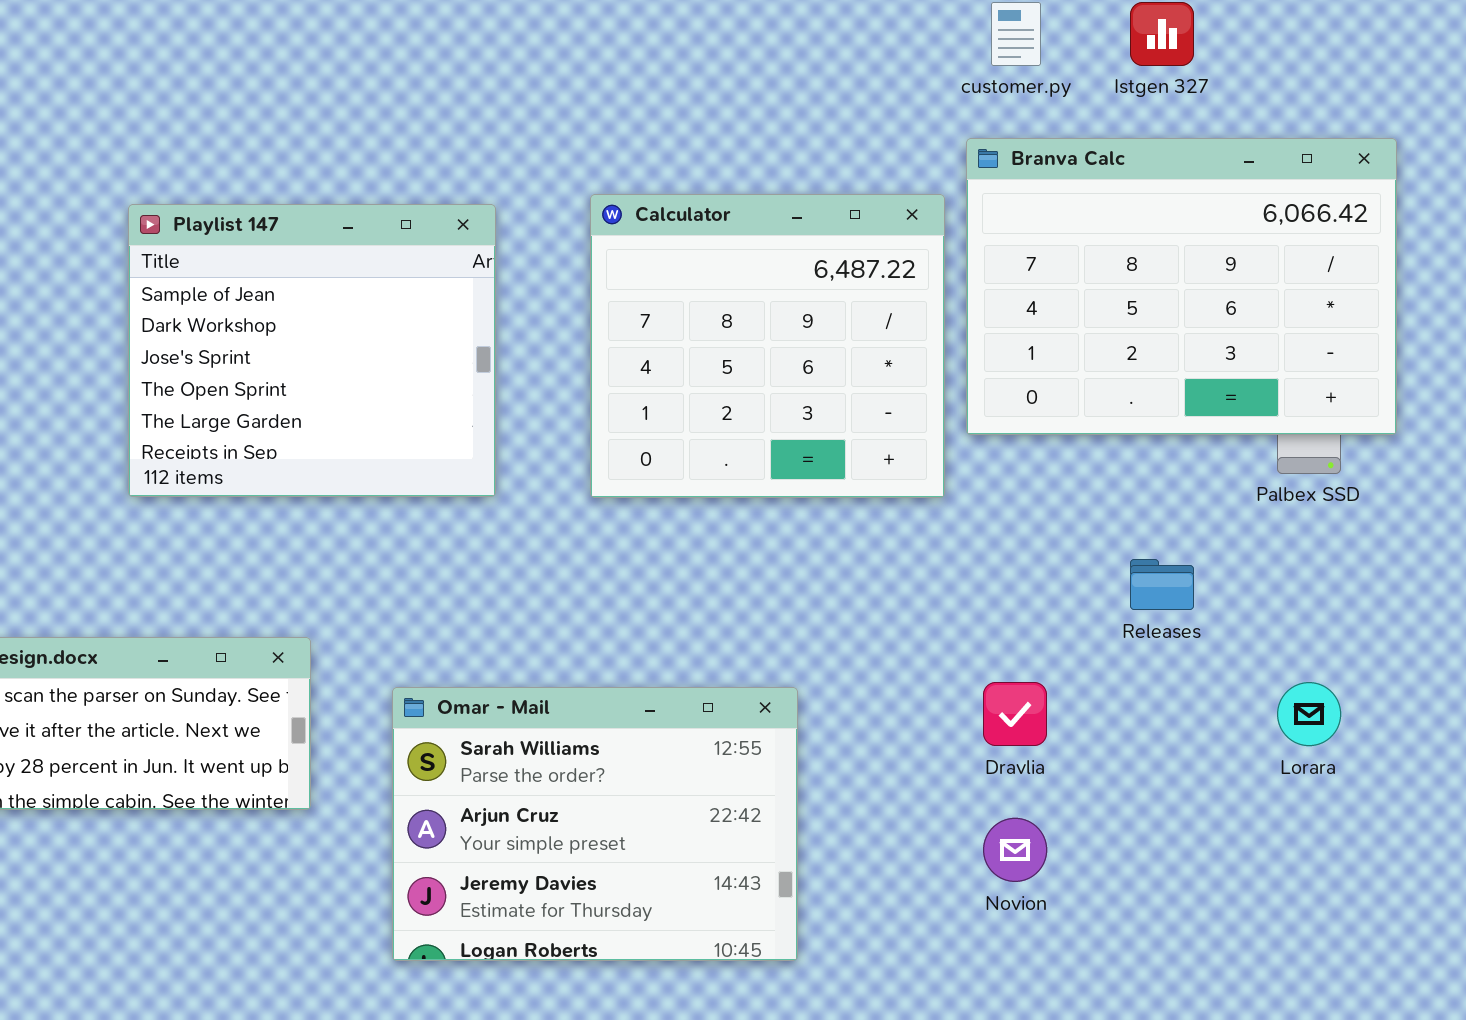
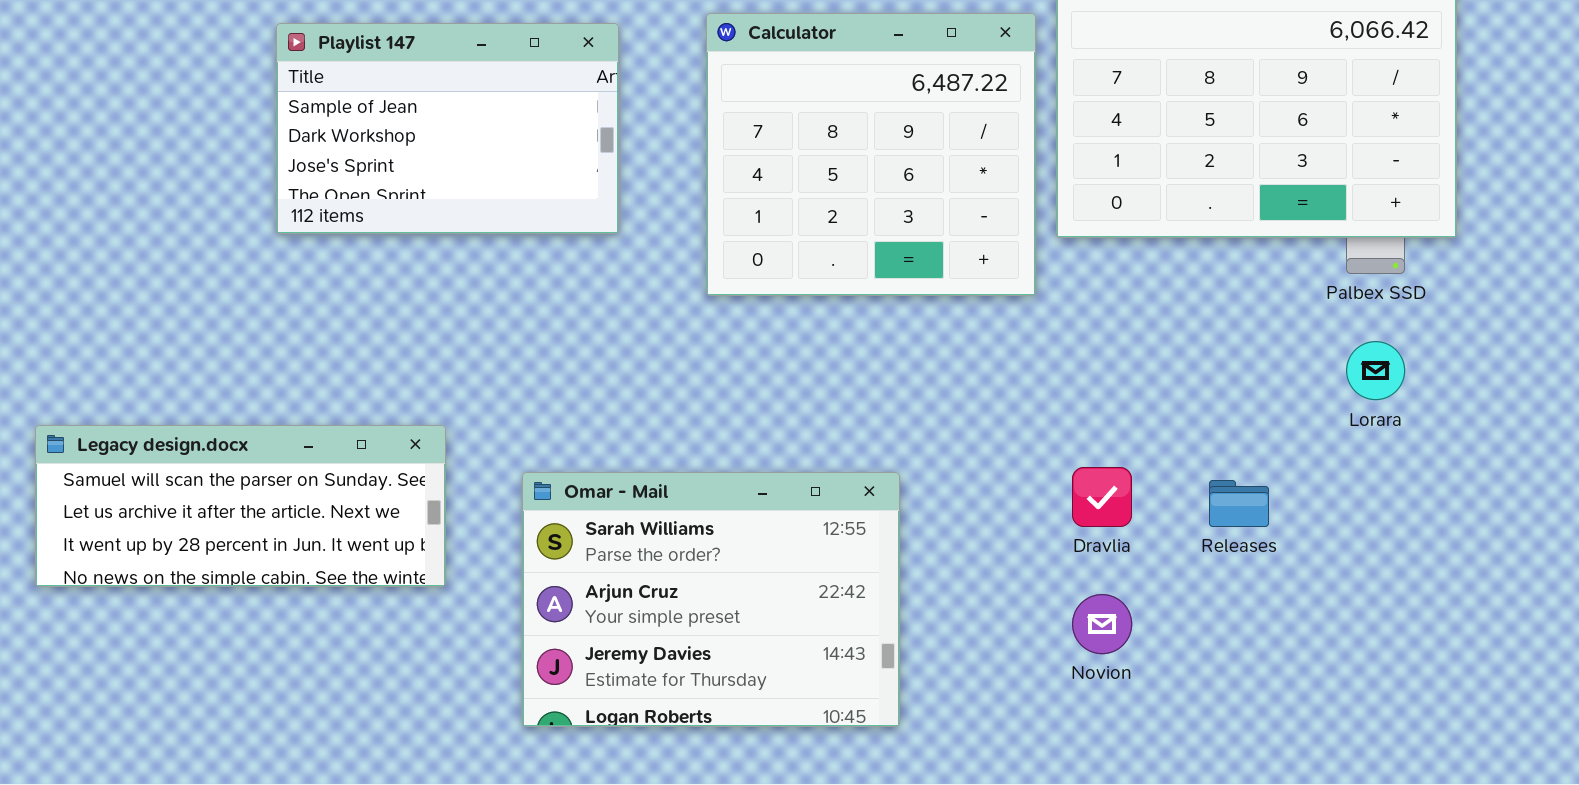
Playlist 147: [128,204,496,497] -> [276,23,619,234], resized
Releases: [1130,559,1194,610] -> [1209,480,1269,527], moved
Lorara: [1277,682,1341,746] -> [1346,341,1405,400], moved

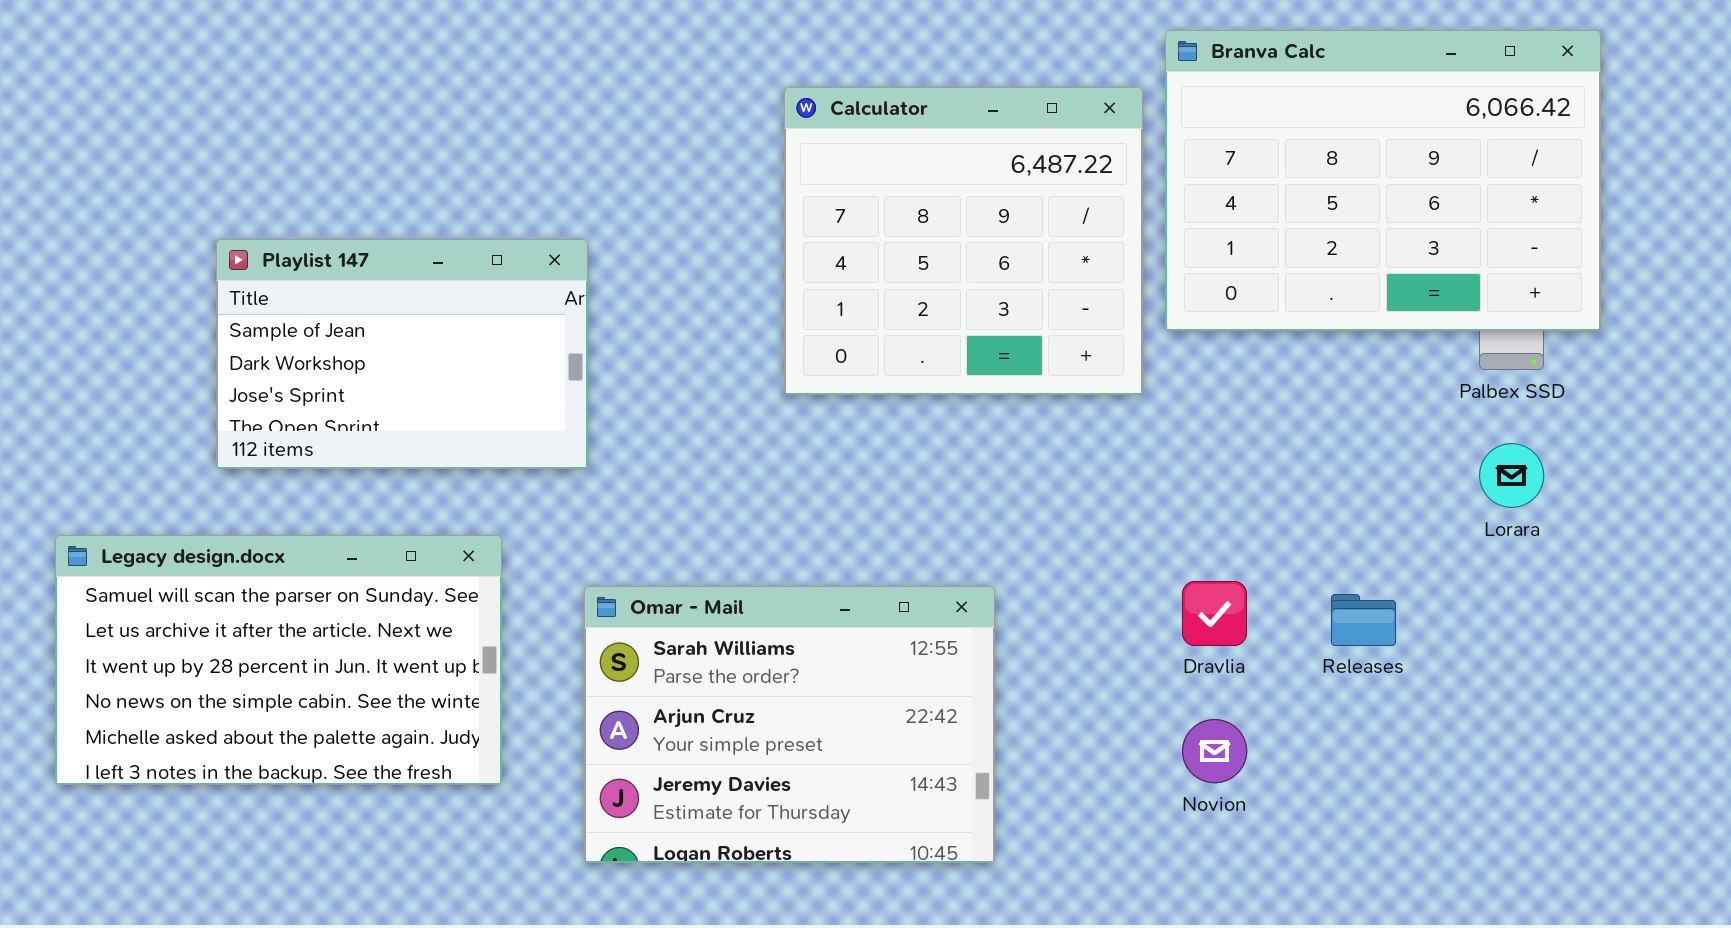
Playlist 147: [276,23,619,234] -> [216,239,588,469], moved
Legacy design.docx: [35,425,446,587] -> [55,535,502,785], resized

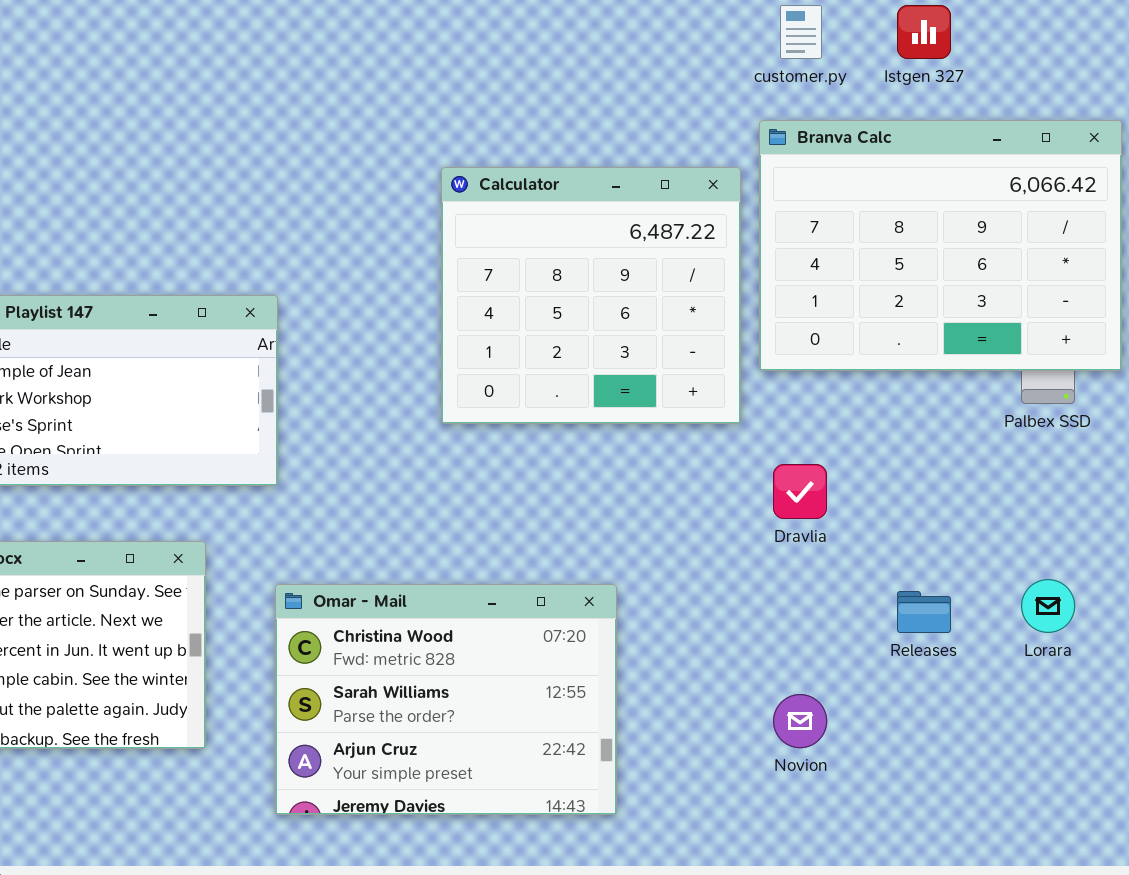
Lorara: [1479,443,1544,508] -> [1021,579,1075,633], moved
Dravlia: [1182,581,1247,646] -> [773,464,827,519], moved
Omar - Mail: [584,586,995,863] -> [275,584,617,815], scrolled up 1 row

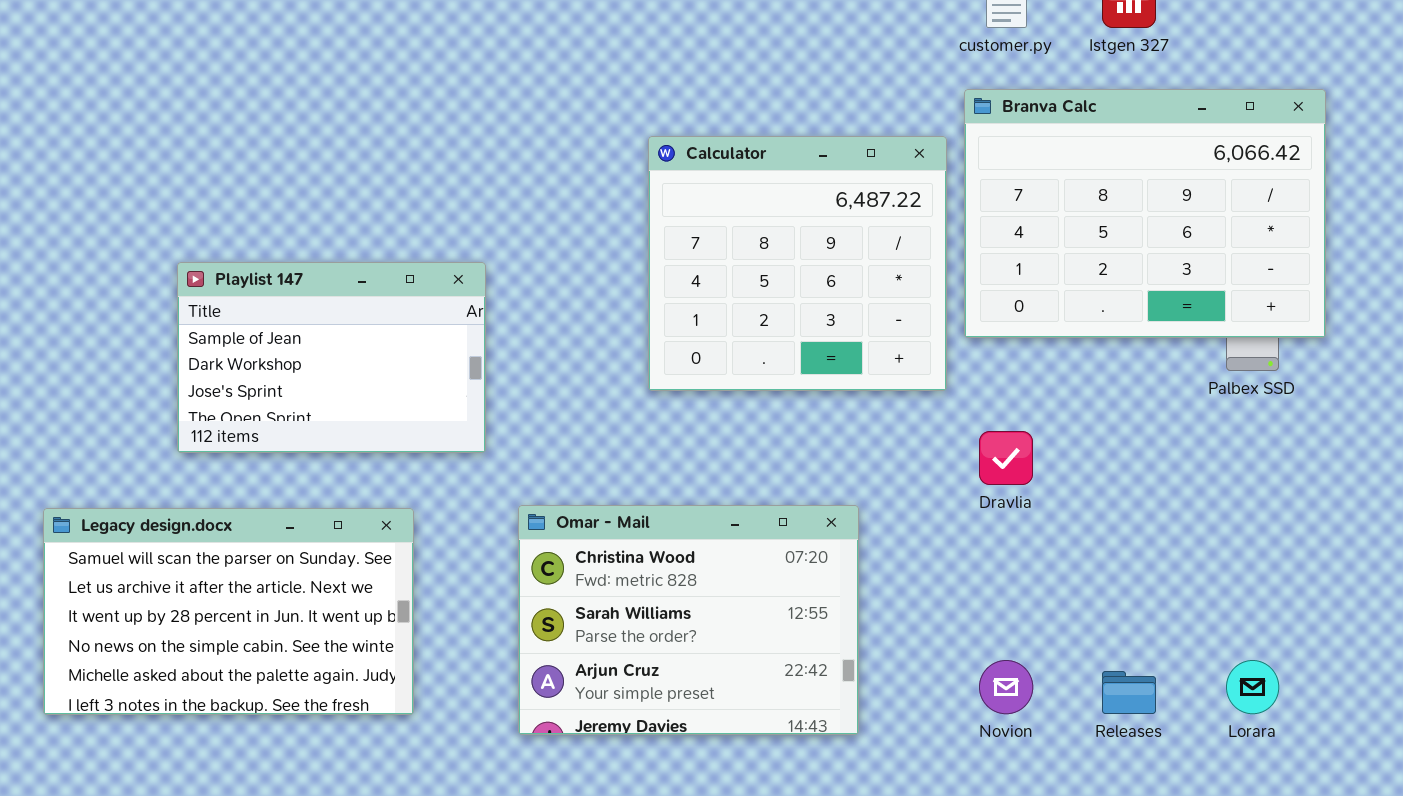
Lorara: [1021,579,1075,633] -> [1226,660,1279,714], moved
Omar - Mail: [275,584,617,815] -> [518,505,859,735], moved
Releases: [897,591,951,633] -> [1102,671,1156,714], moved

